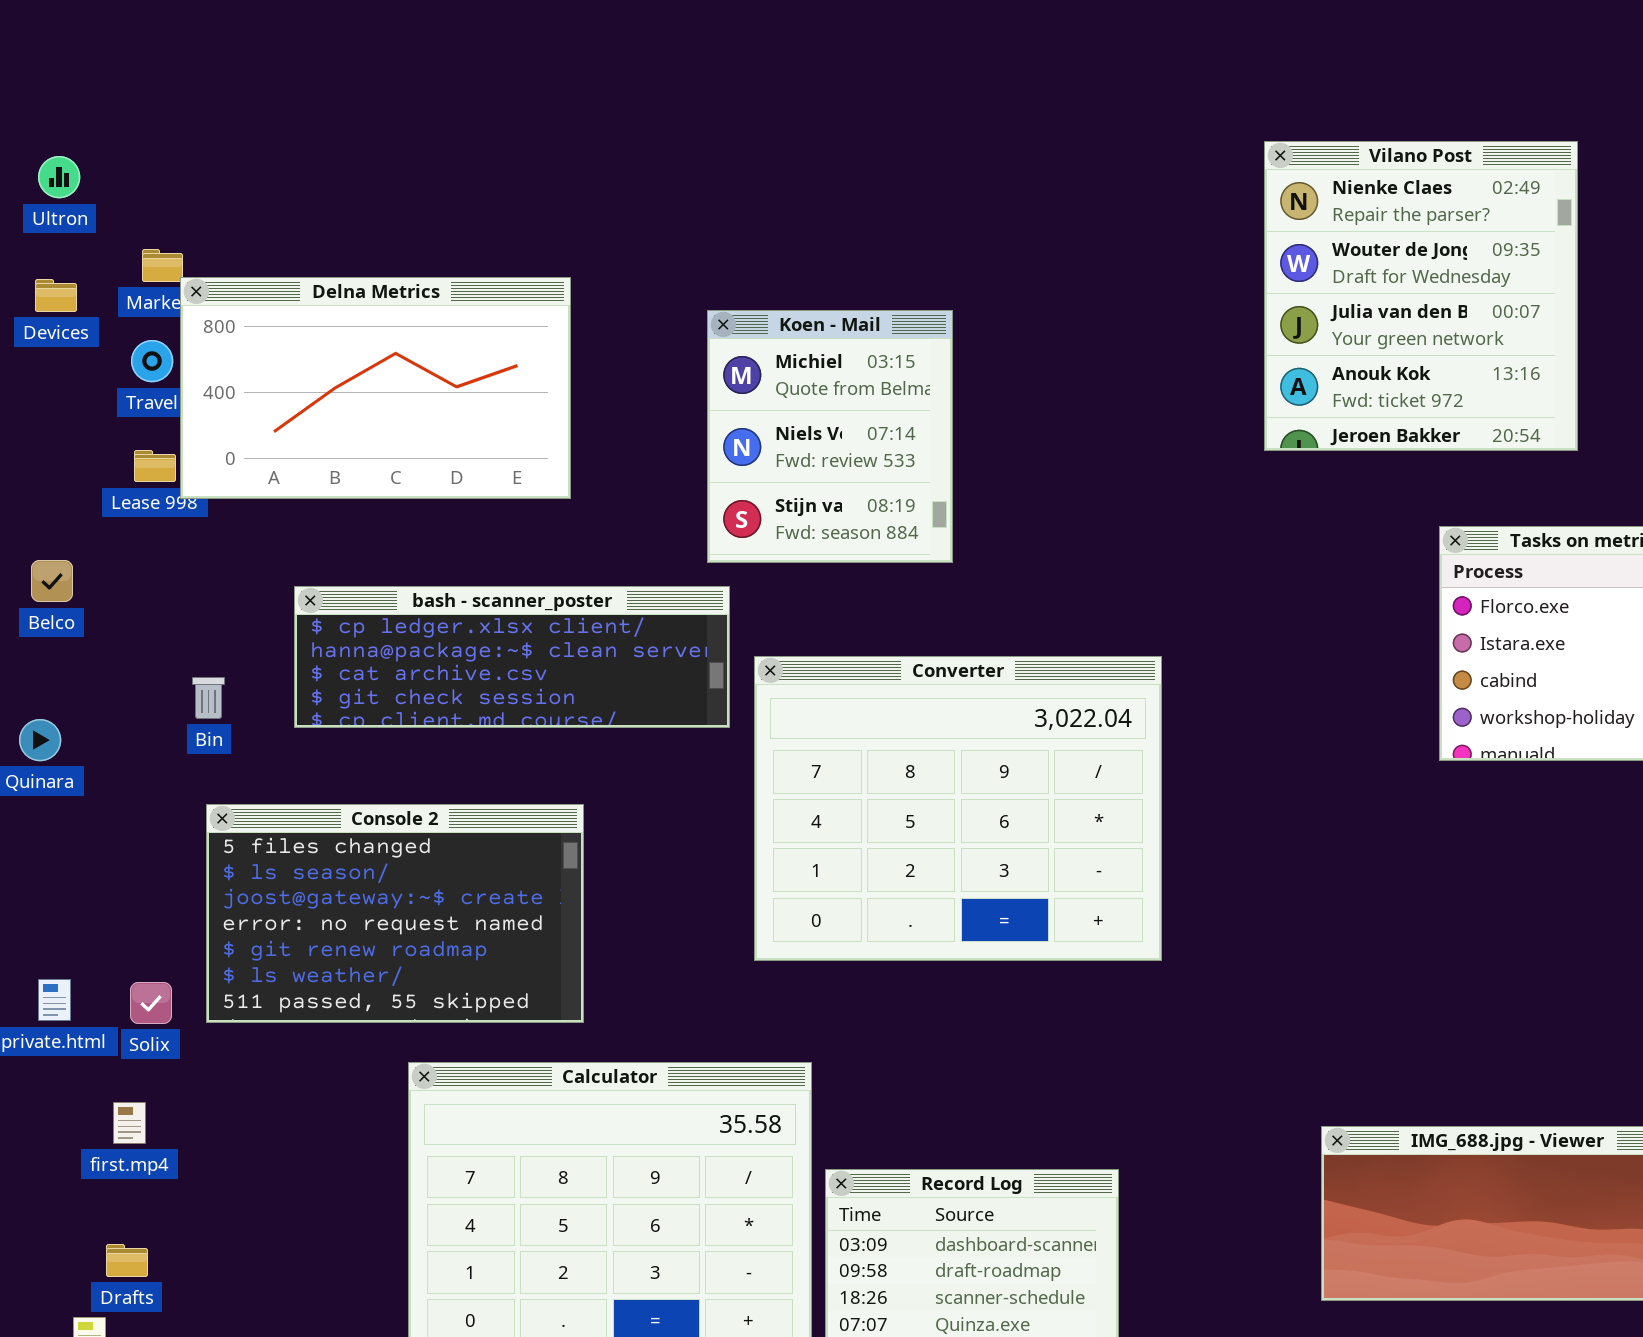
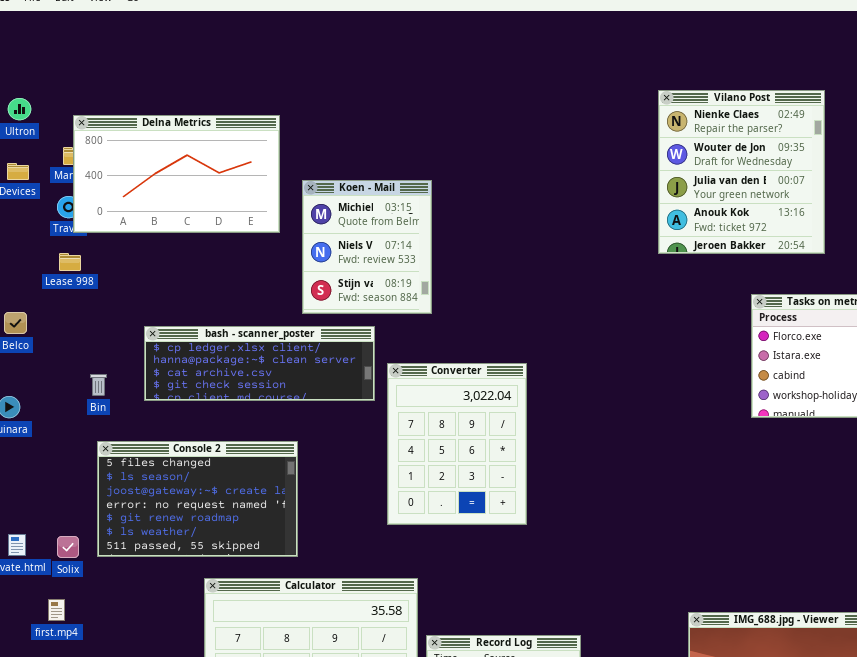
Delna Metrics: [180,277,571,499] -> [73,115,280,233], moved
Koen - Mail: [707,310,953,563] -> [302,180,432,314], moved
Converter: [754,656,1162,961] -> [387,363,527,525], resized

